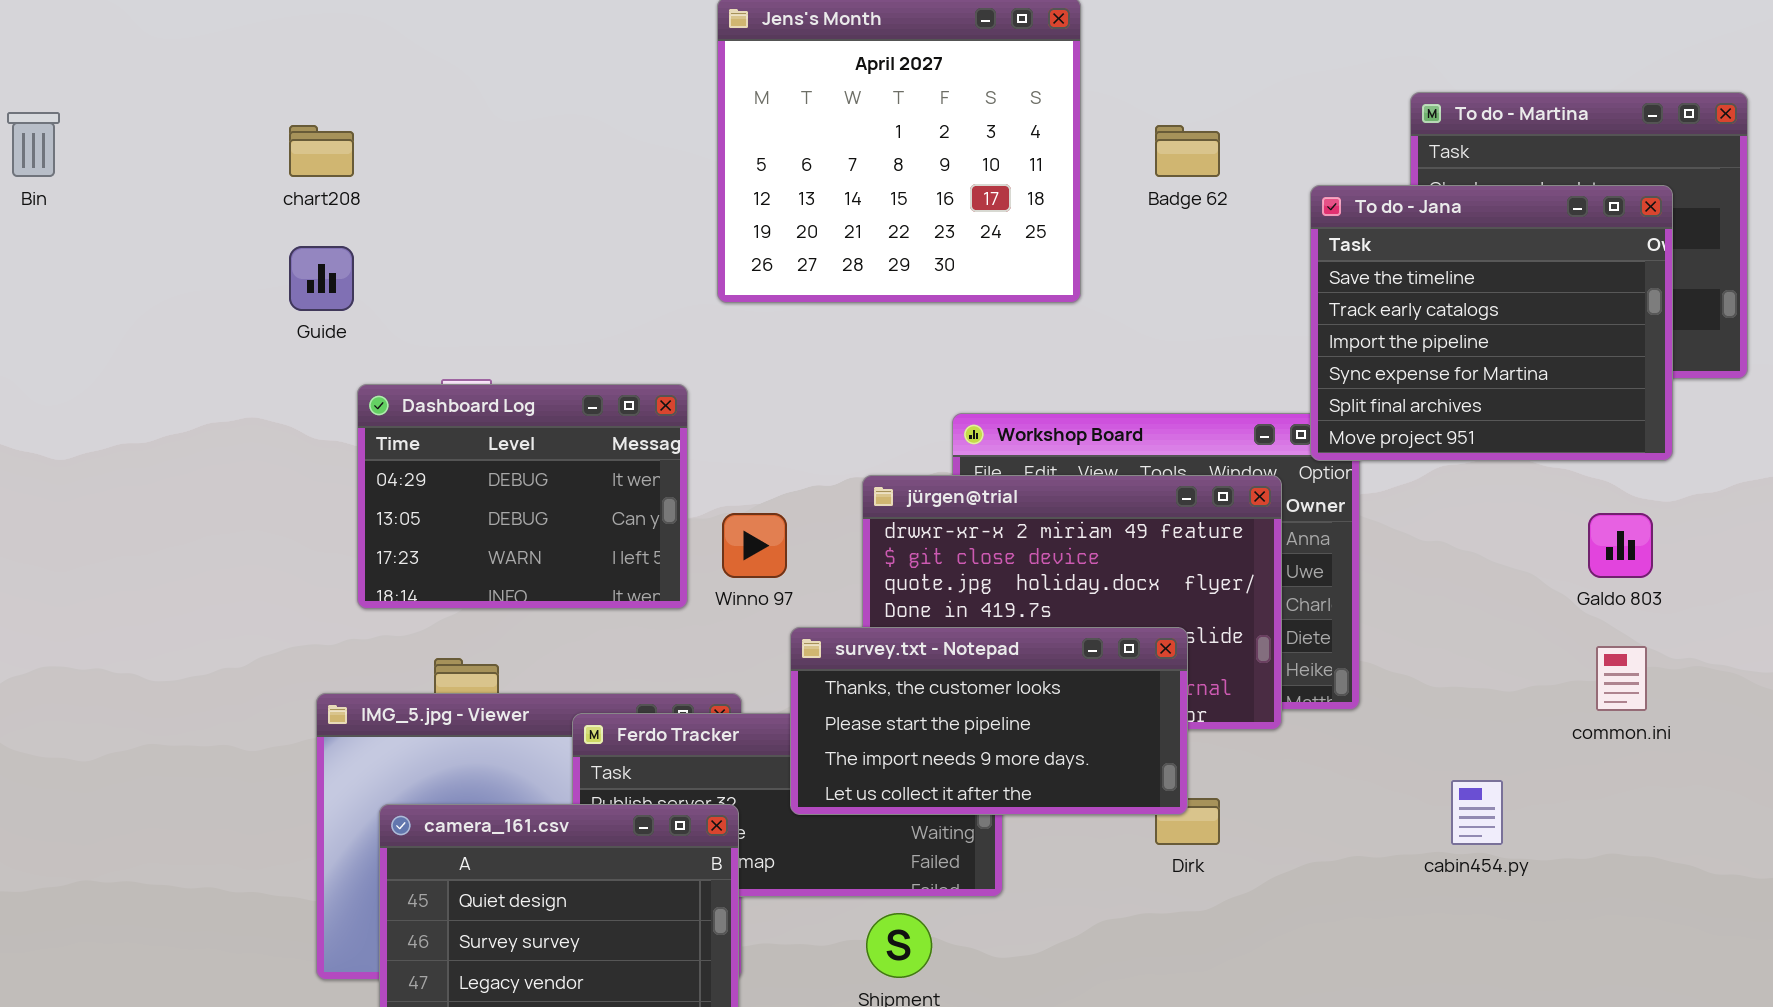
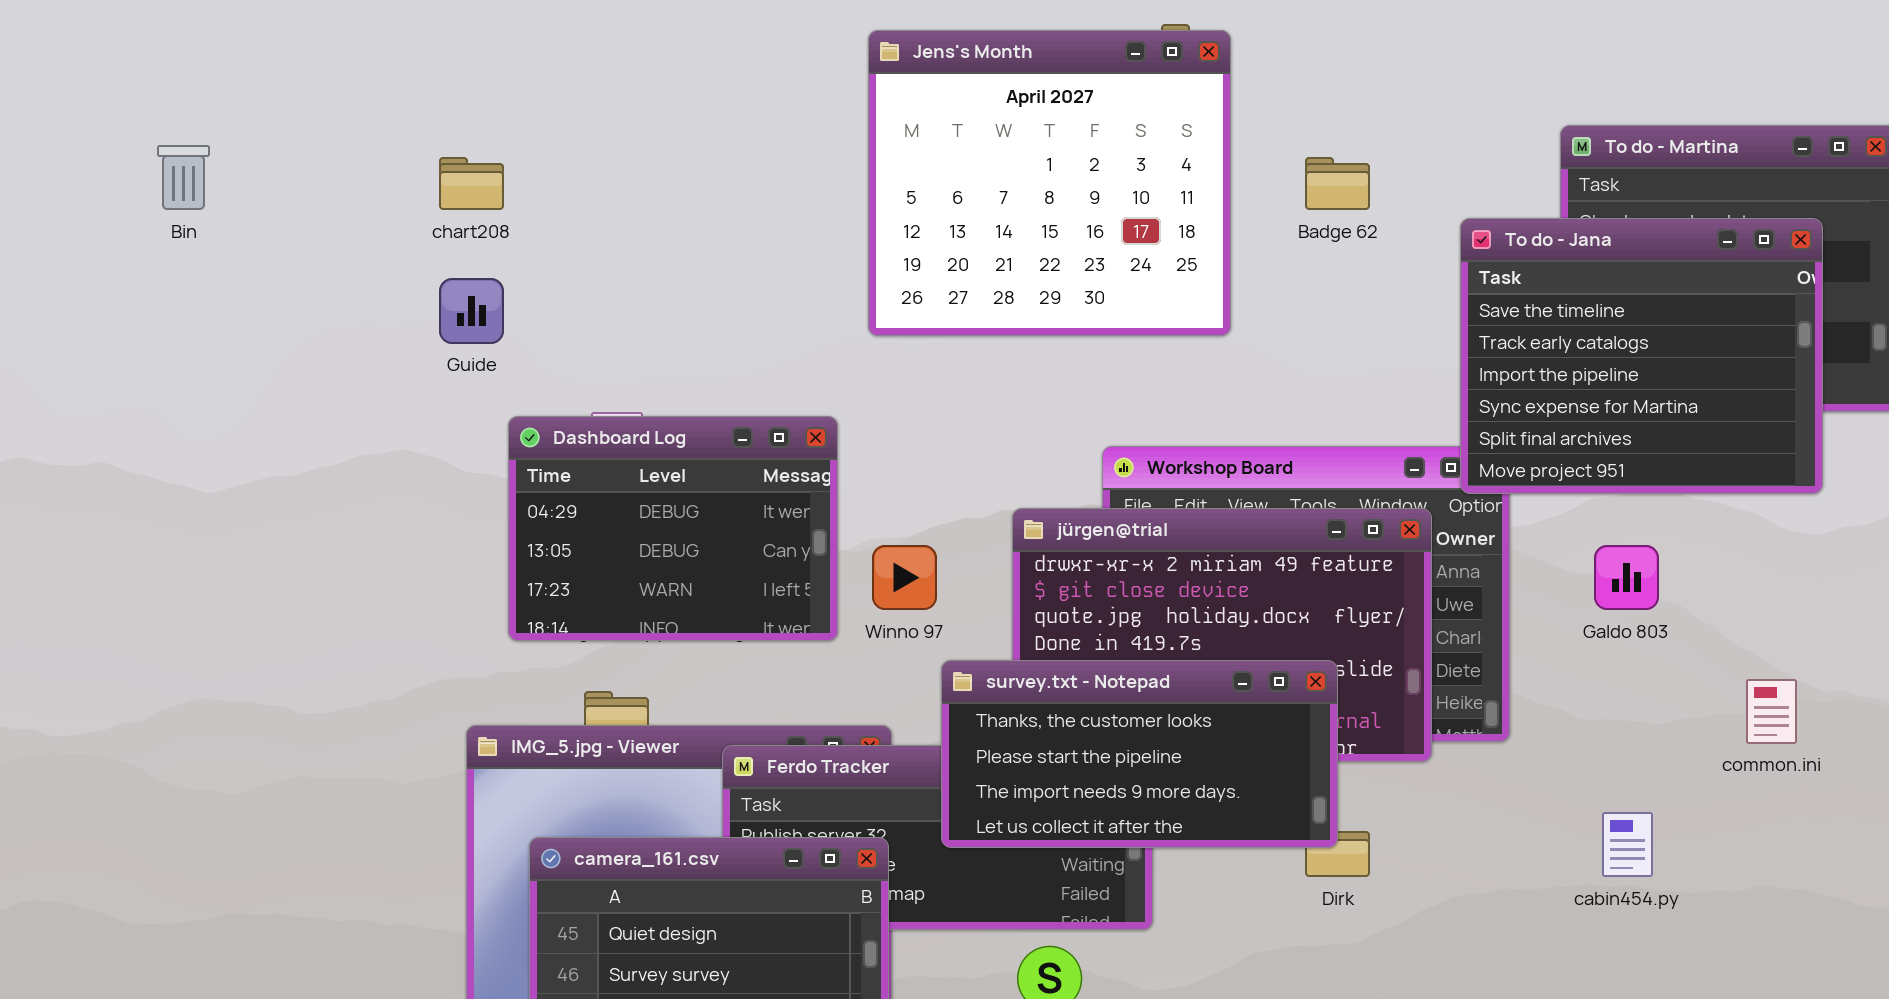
Galdo 803: [1588,513,1653,578] -> [1594,545,1659,610], moved

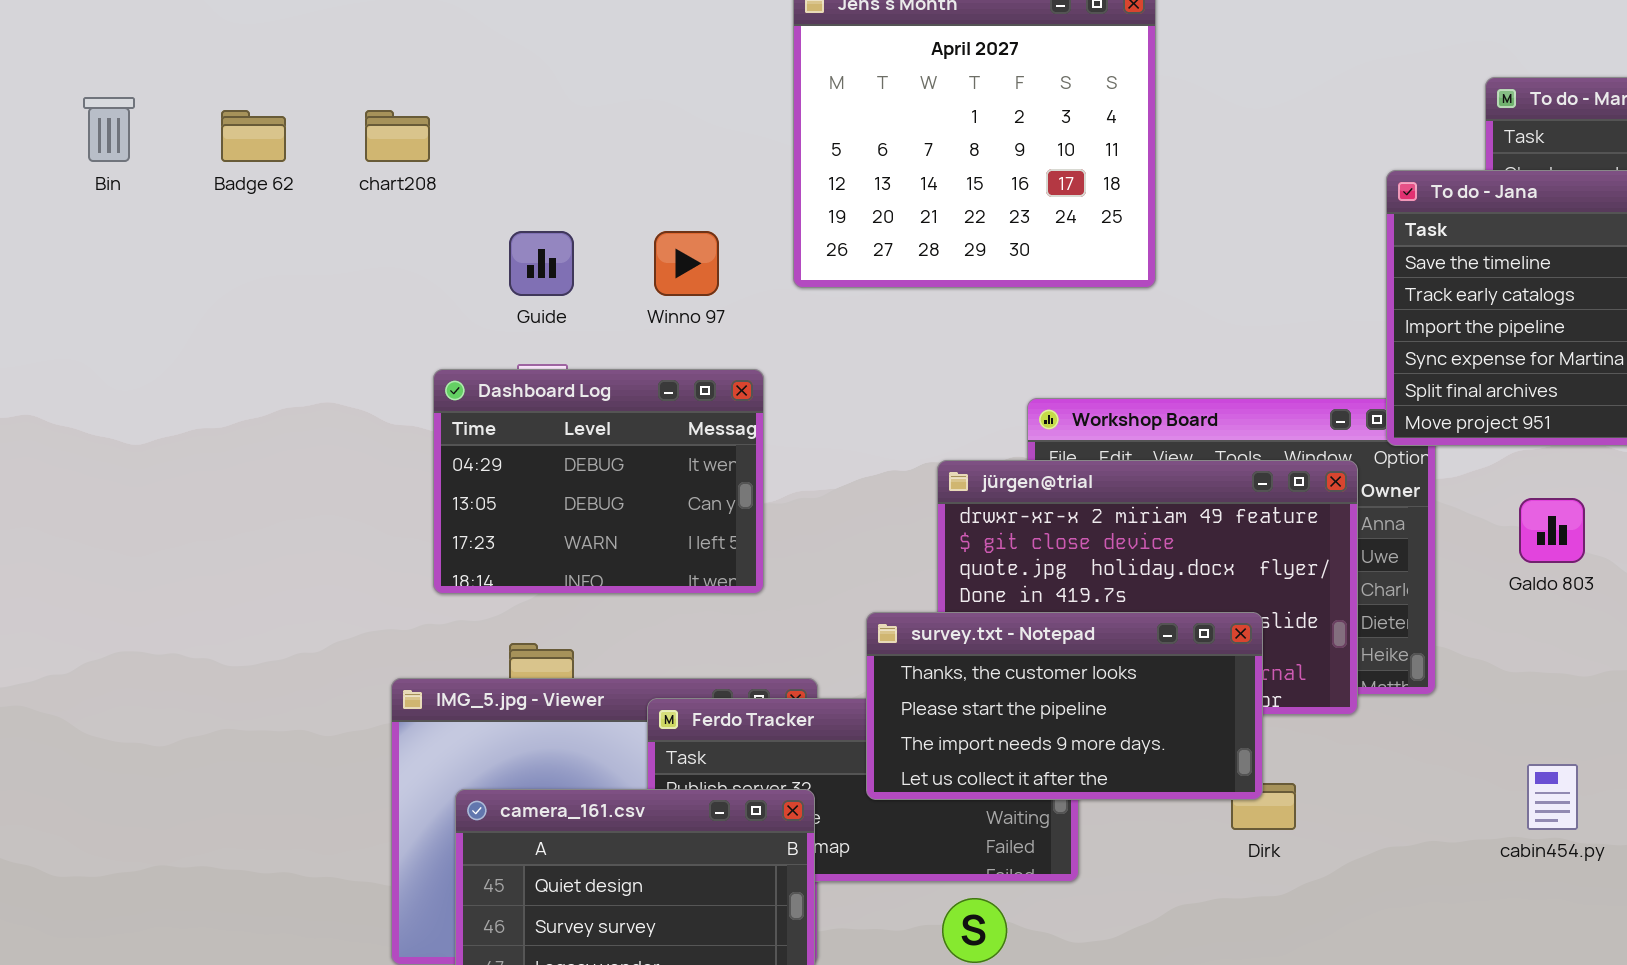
Badge 62: [1305,157,1370,210] -> [221,110,286,162], moved
Guide: [439,278,504,344] -> [509,231,574,296], moved
Winno 97: [872,545,937,610] -> [654,231,719,296], moved

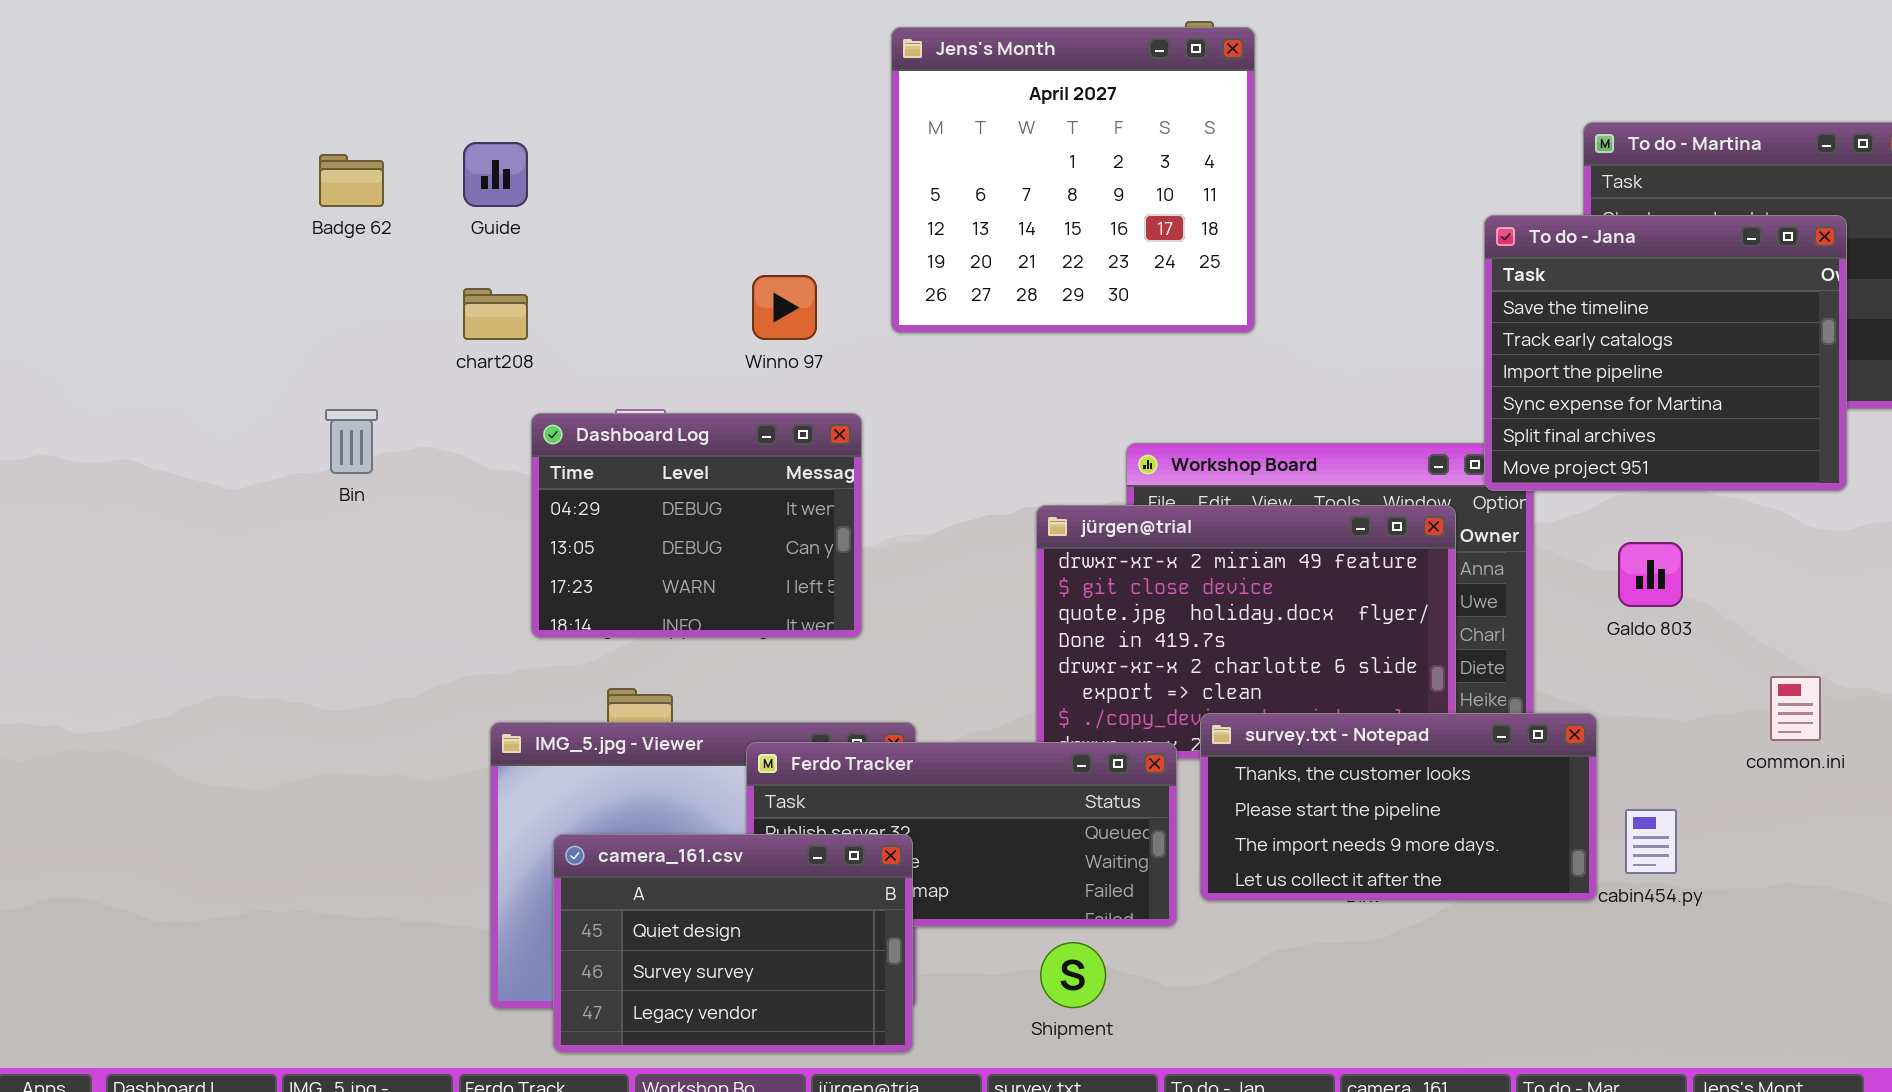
Bin: [83,97,135,162] -> [325,409,378,474], moved
chart208: [365,110,430,162] -> [463,288,528,340], moved
Guide: [509,231,574,296] -> [463,142,528,207], moved
survey.txt - Notepad: [866,612,1263,800] -> [1200,713,1597,901], moved

